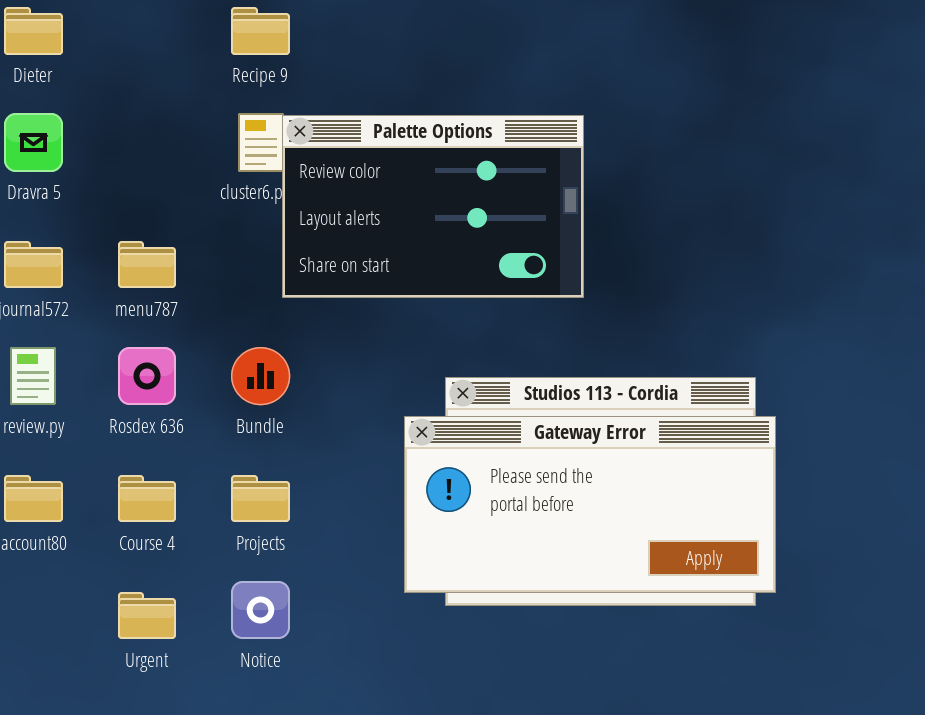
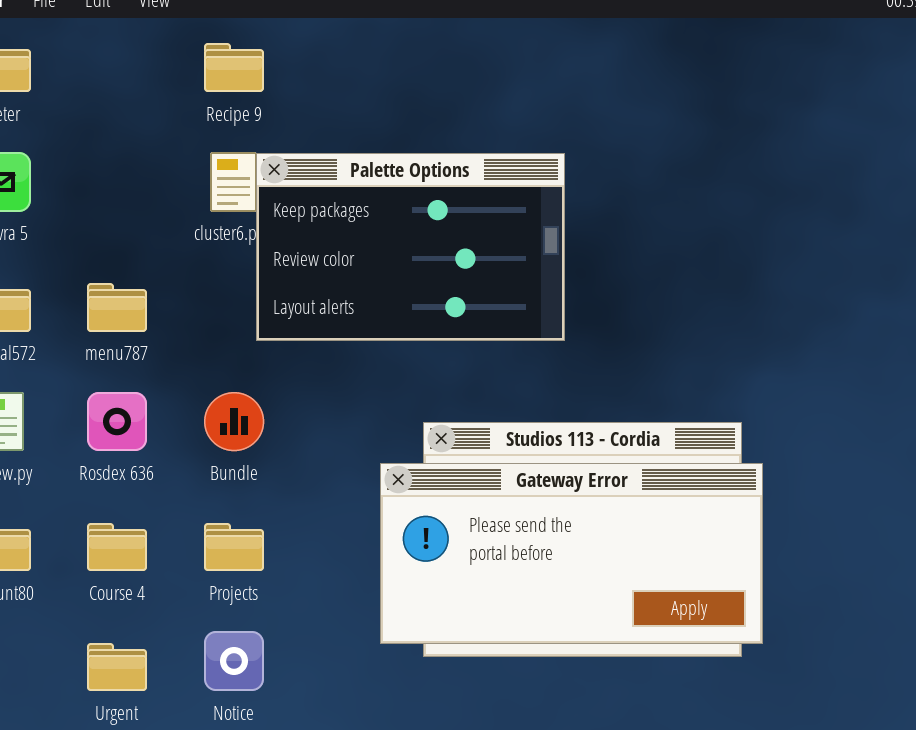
Palette Options: [282,115,584,298] -> [256,153,565,341], scrolled up 1 row

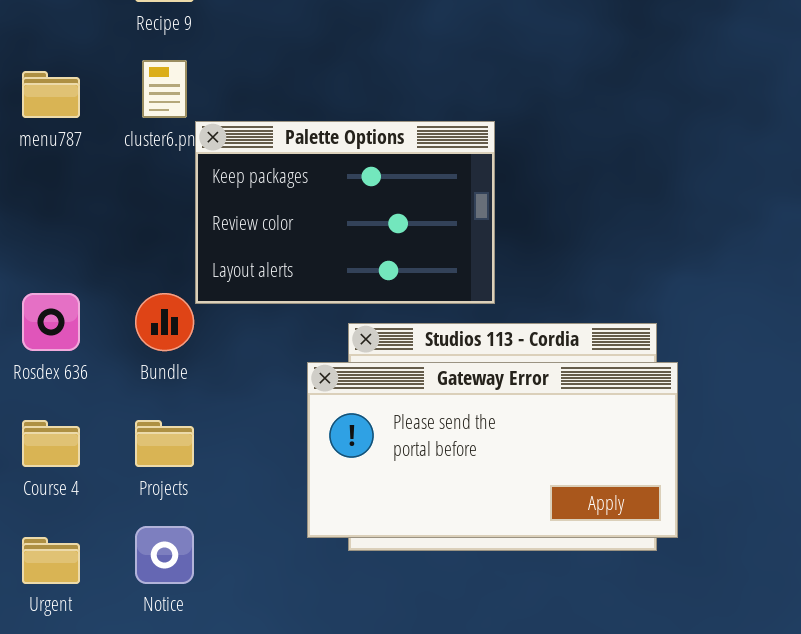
Palette Options: [256,153,565,341] -> [195,121,495,304], moved
menu787: [87,283,147,332] -> [22,71,80,118], moved

